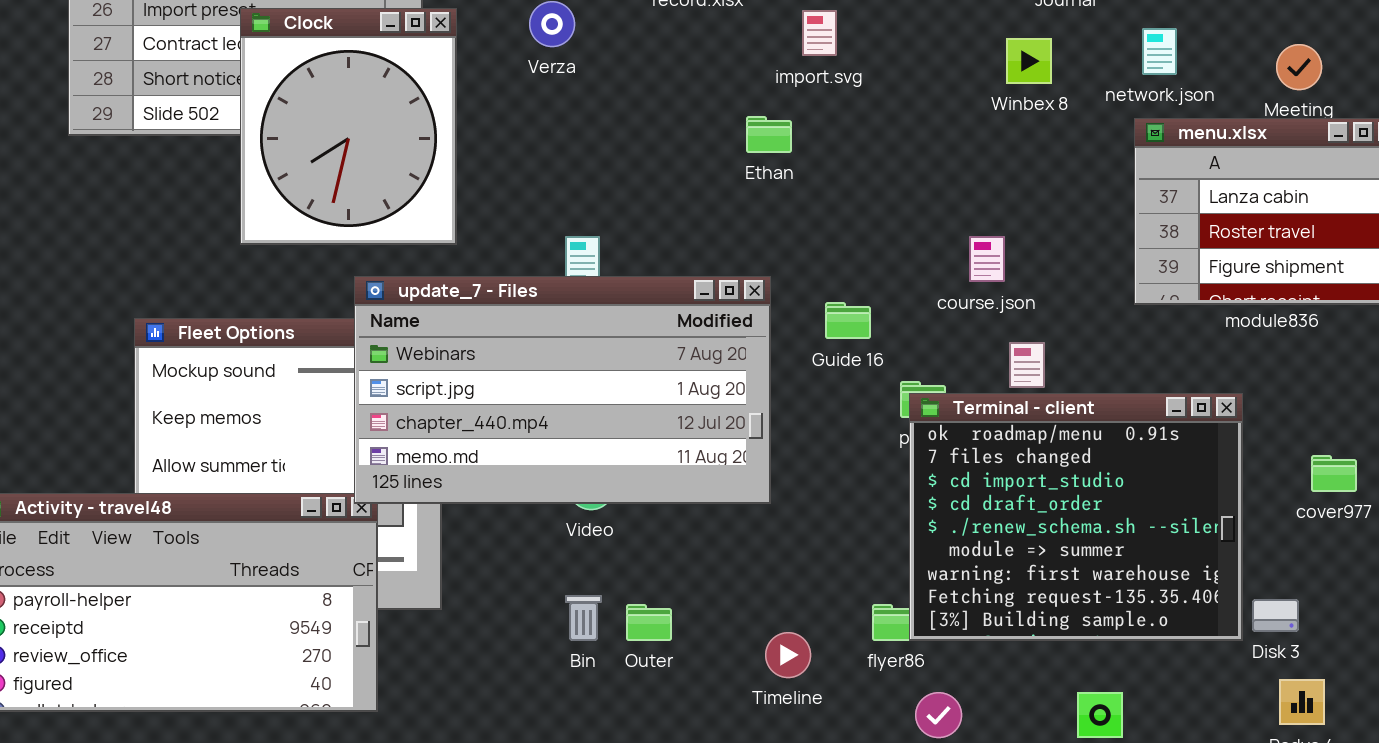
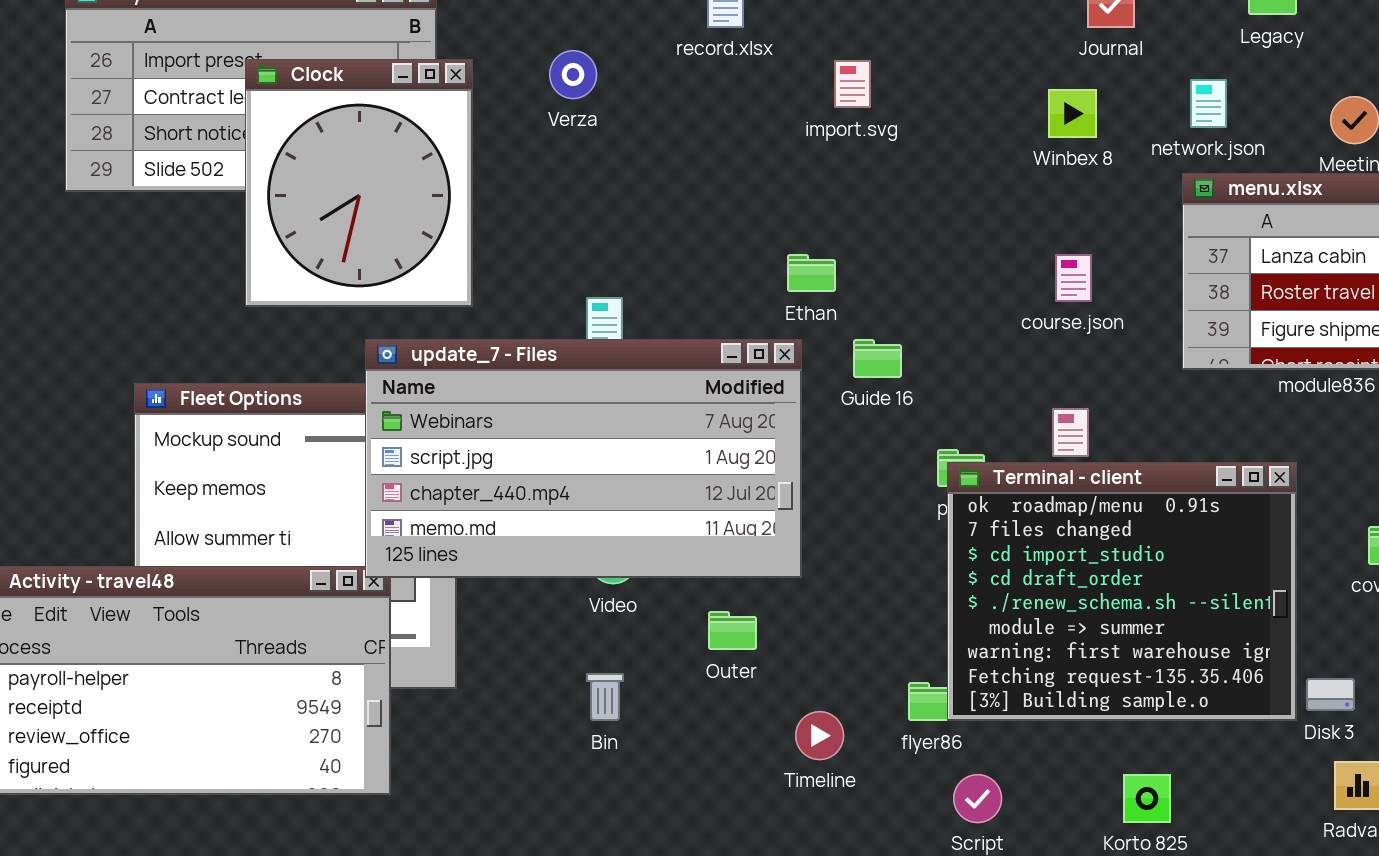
Ethan: [746,116,792,153] -> [787,254,836,292], moved
course.json: [969,236,1005,282] -> [1055,254,1092,302], moved
Guide 16: [825,302,871,339] -> [853,339,902,378], moved
Outer: [626,604,672,641] -> [708,611,757,650], moved

